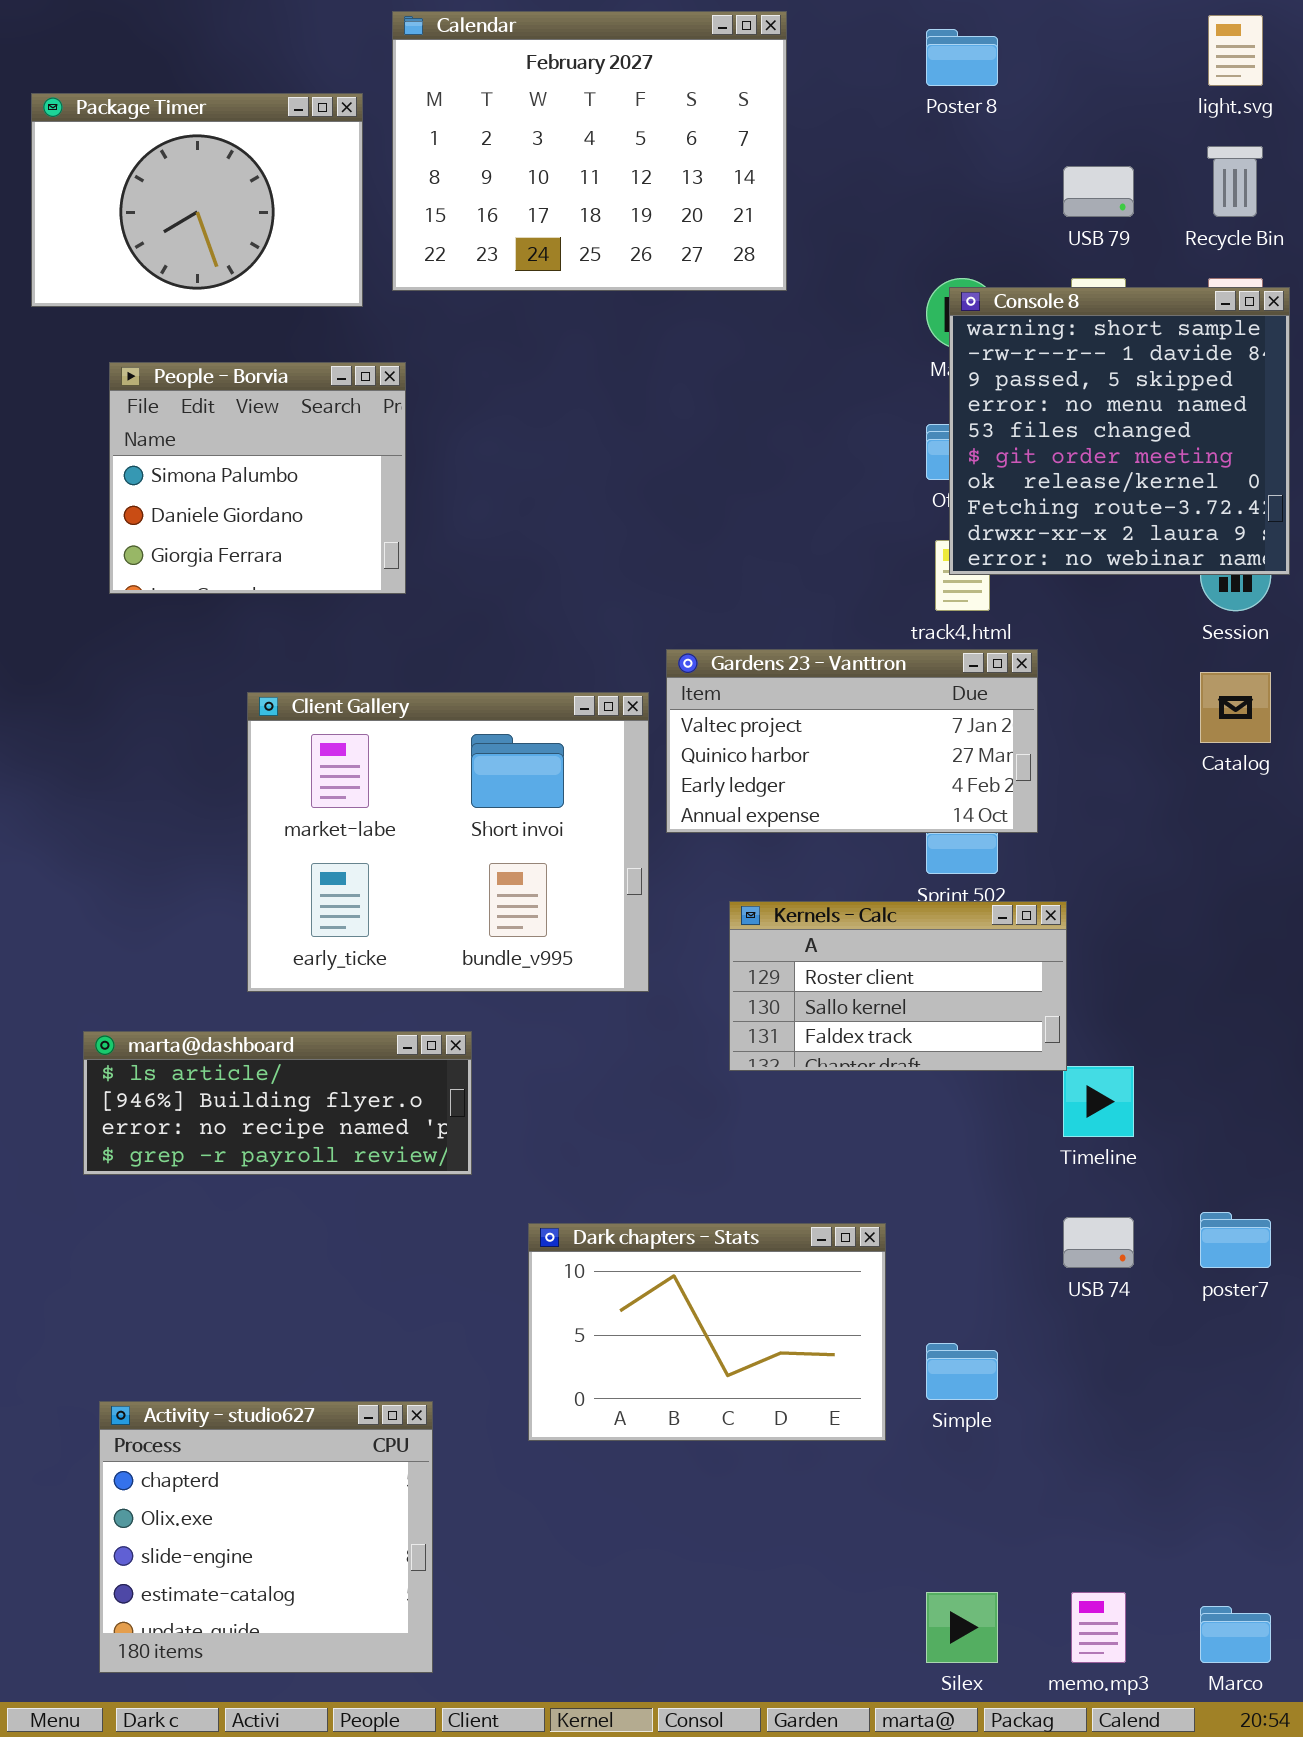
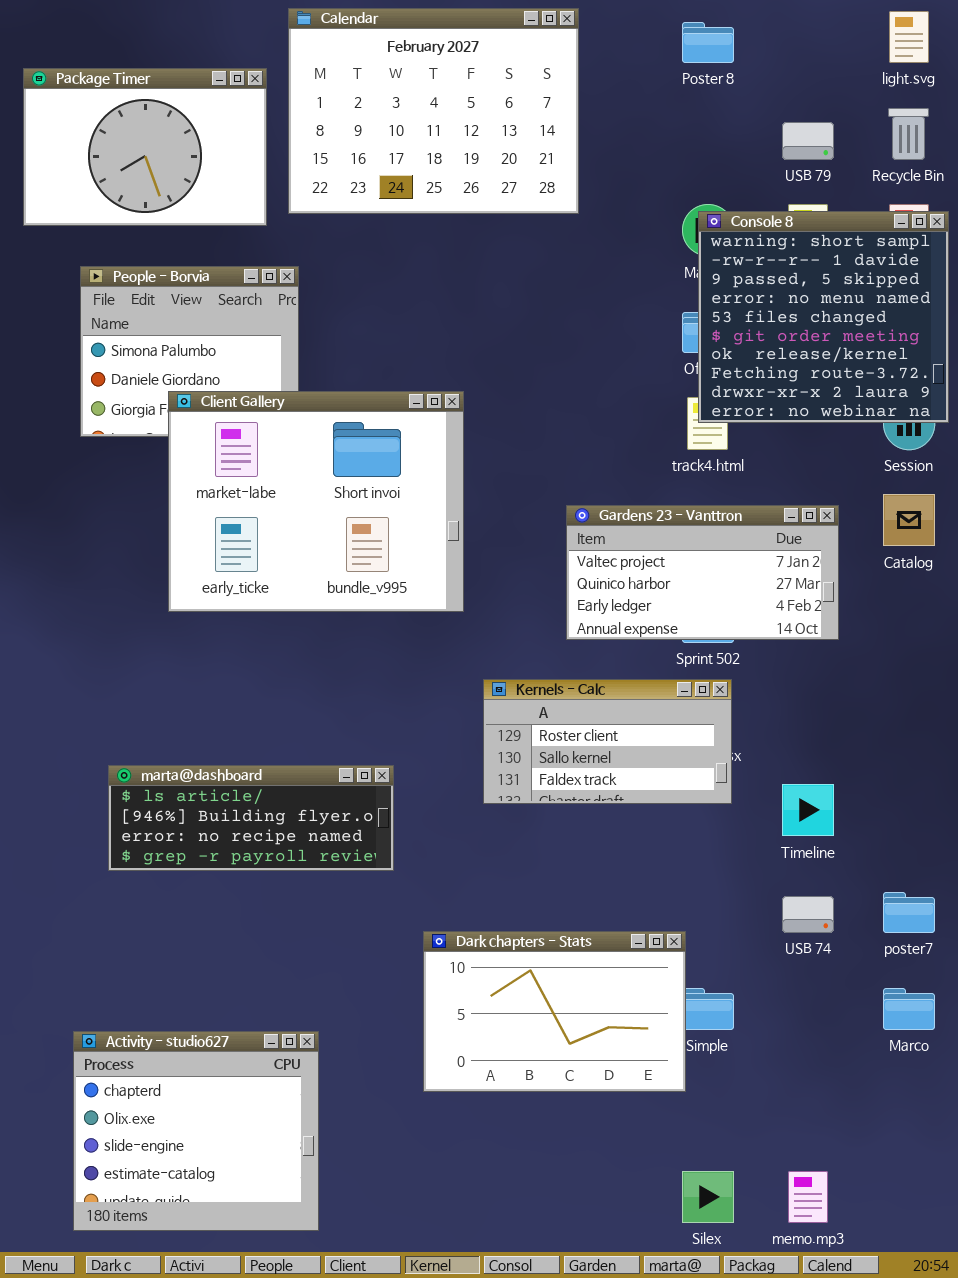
Gardens 23 - Vanttron: [666,649,1038,833] -> [566,505,839,640], moved
Client Gallery: [247,692,649,992] -> [168,391,464,612], moved
Kernels - Calc: [729,901,1067,1071] -> [483,679,732,804], moved
marta@dashboard: [83,1031,472,1175] -> [108,765,394,871], moved
Dark chapters - Stats: [528,1223,886,1441] -> [423,931,686,1092], moved
Marco: [1200,1606,1271,1663] -> [883,988,935,1030], moved

